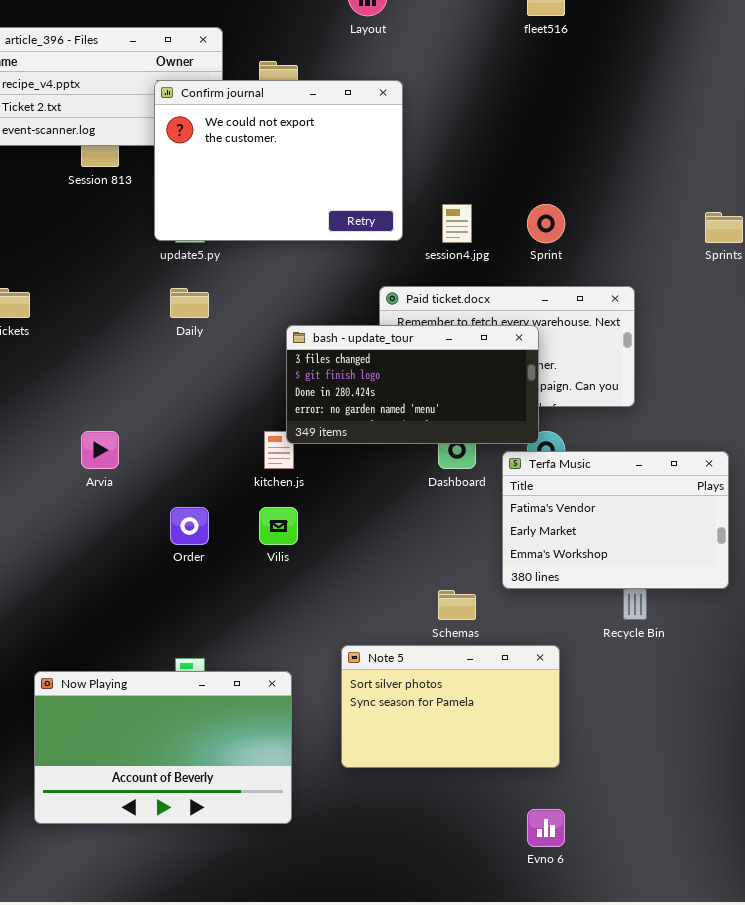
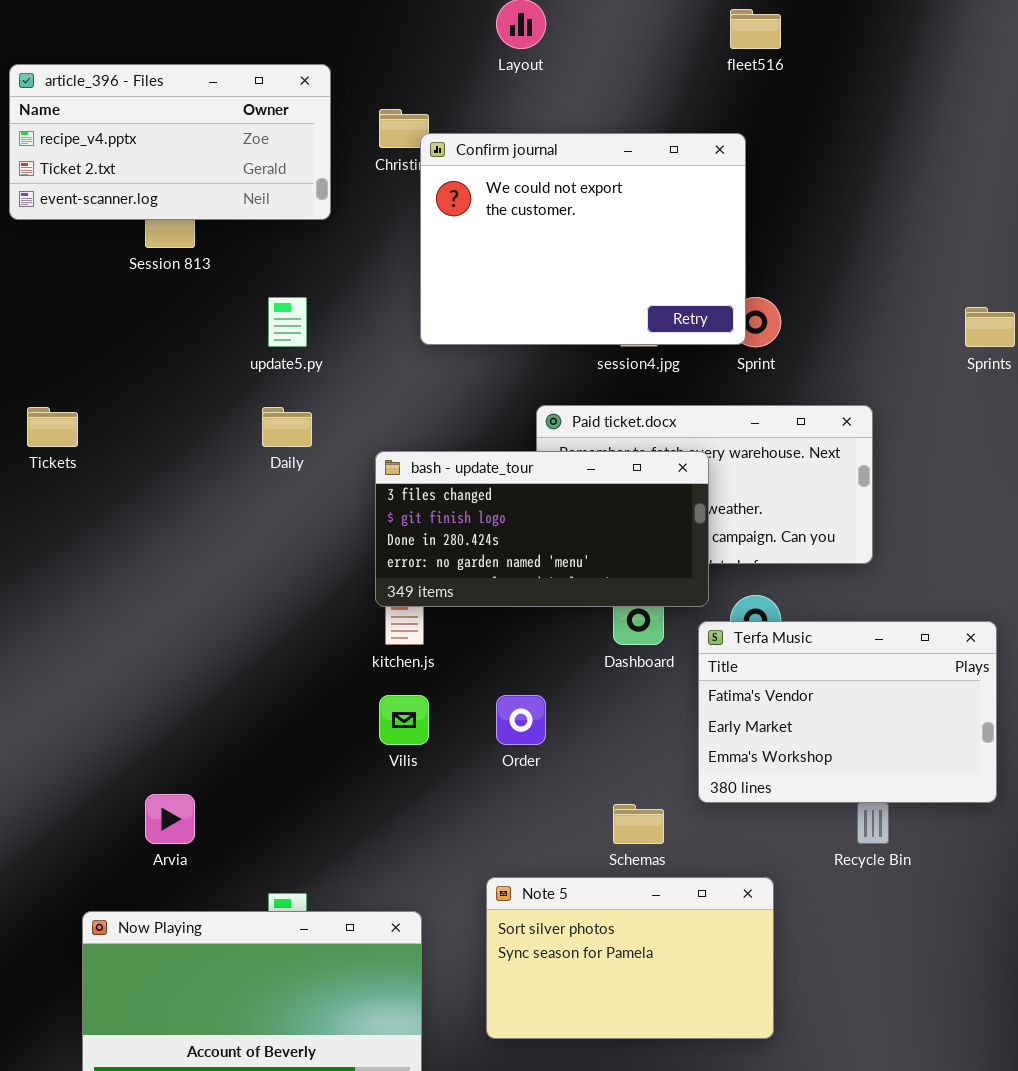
Confirm journal: [154,80,403,241] -> [420,133,746,345], moved
bash - update_tour: [286,325,539,444] -> [375,451,709,607], moved
Arvia: [81,431,119,469] -> [145,794,195,844], moved
Order: [170,507,209,545] -> [496,695,546,745], moved

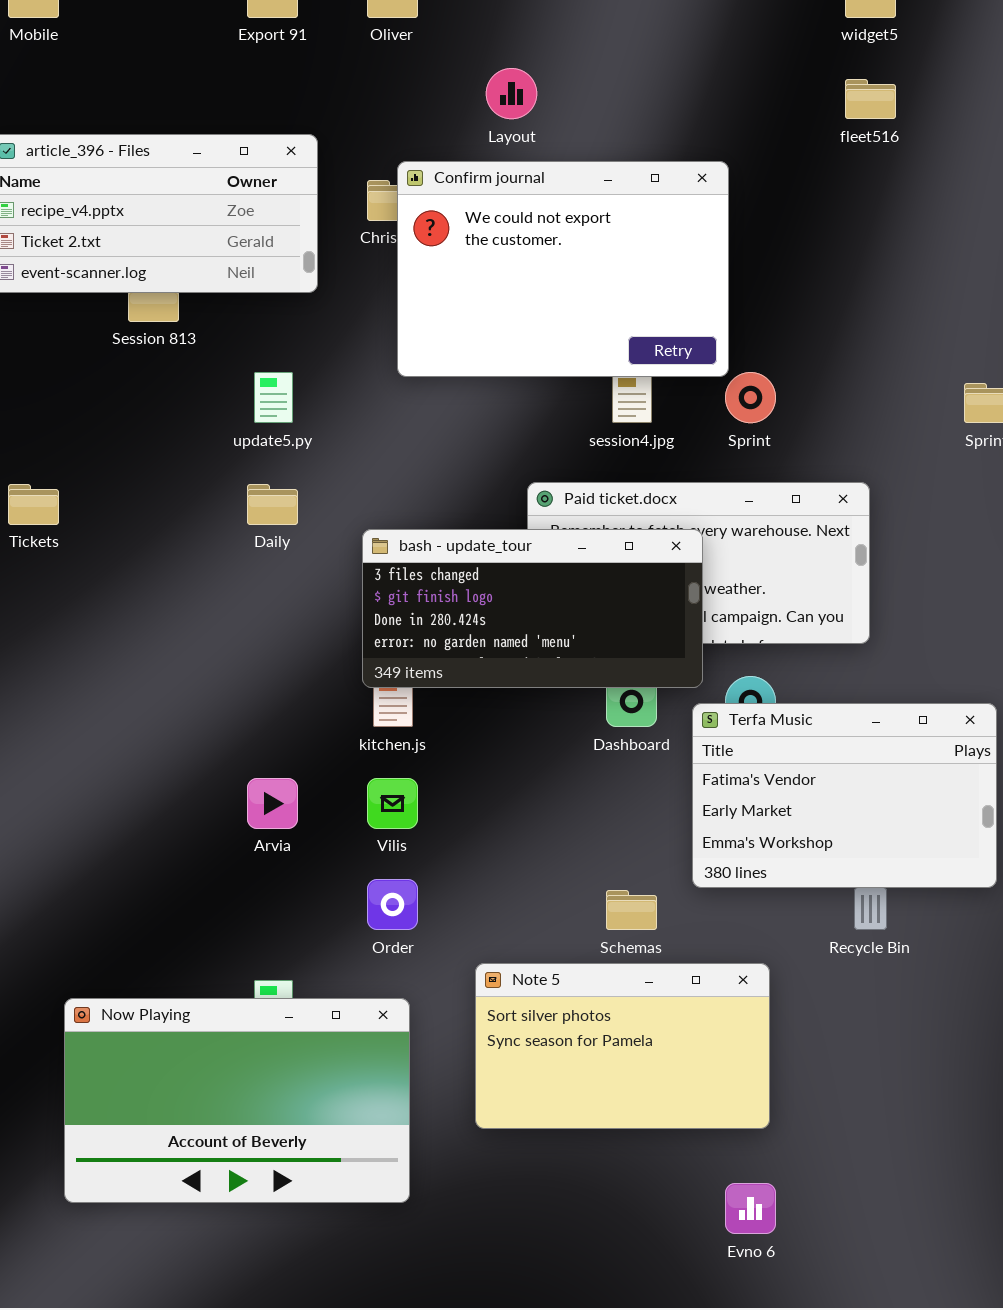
fleet516: [730,9,781,49] -> [845,79,896,119], moved
Confirm journal: [420,133,746,345] -> [397,161,729,377], moved
Order: [496,695,546,745] -> [367,879,418,930], moved
Arvia: [145,794,195,844] -> [247,778,298,829], moved

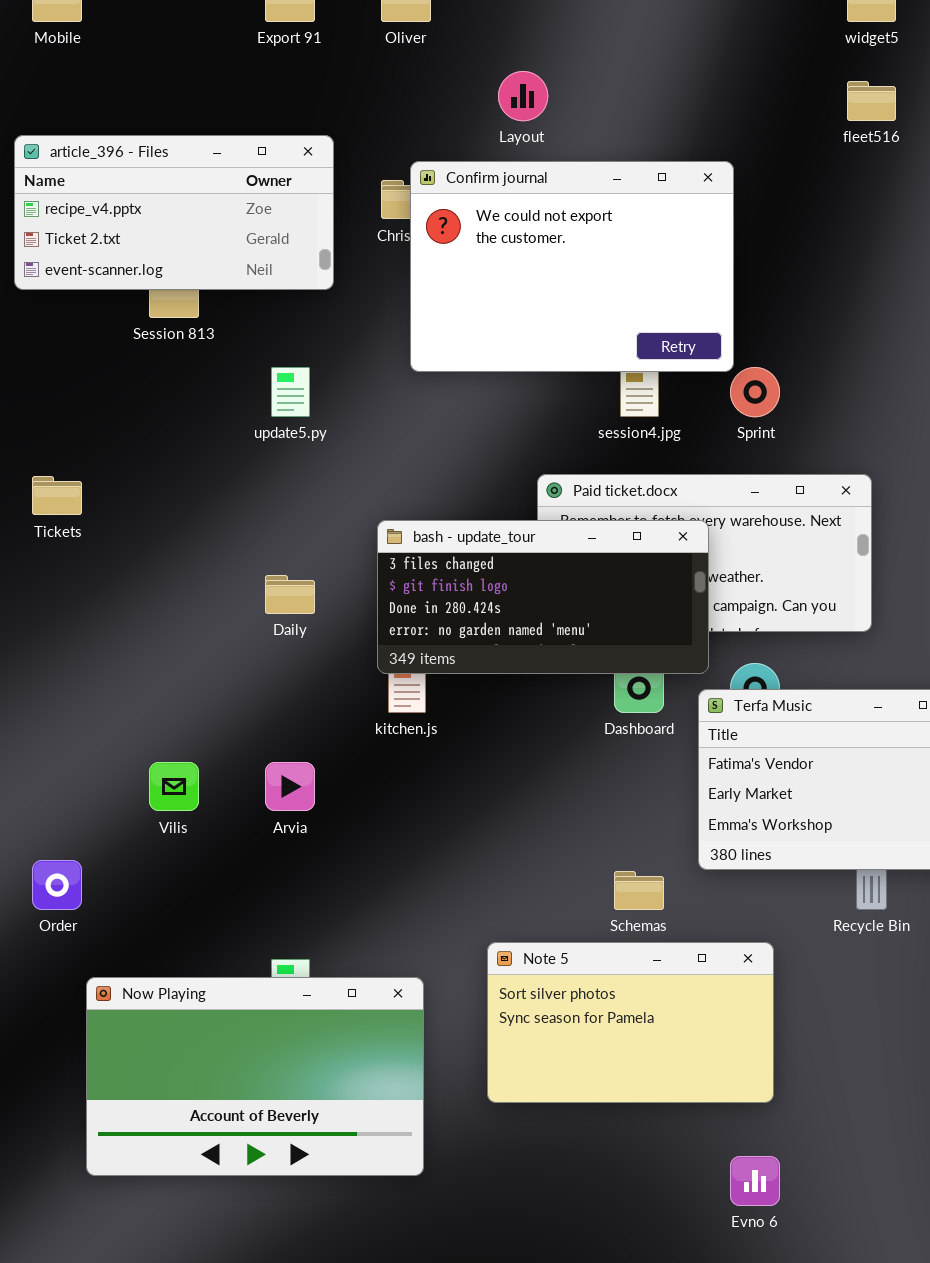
Daily: [247,484,298,525] -> [265,575,315,614], moved
Vilis: [367,778,418,829] -> [149,762,199,811], moved
Order: [367,879,418,930] -> [32,860,82,910], moved

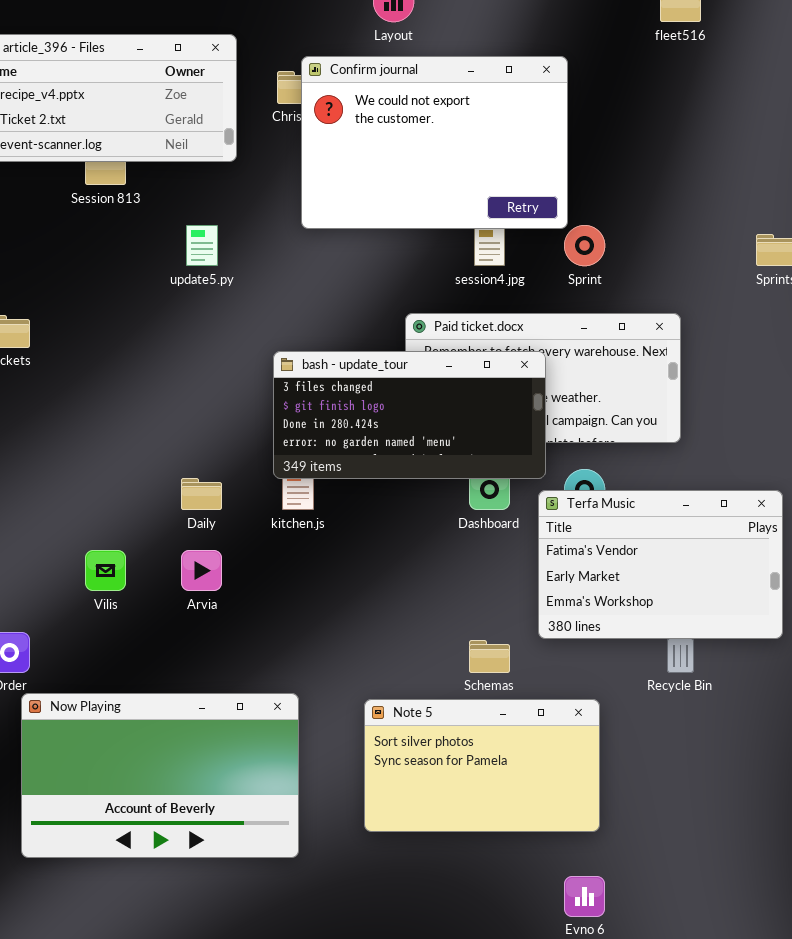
Daily: [265,575,315,614] -> [181,478,222,510], moved
Now Playing: [86,977,424,1176] -> [21,693,299,858], moved

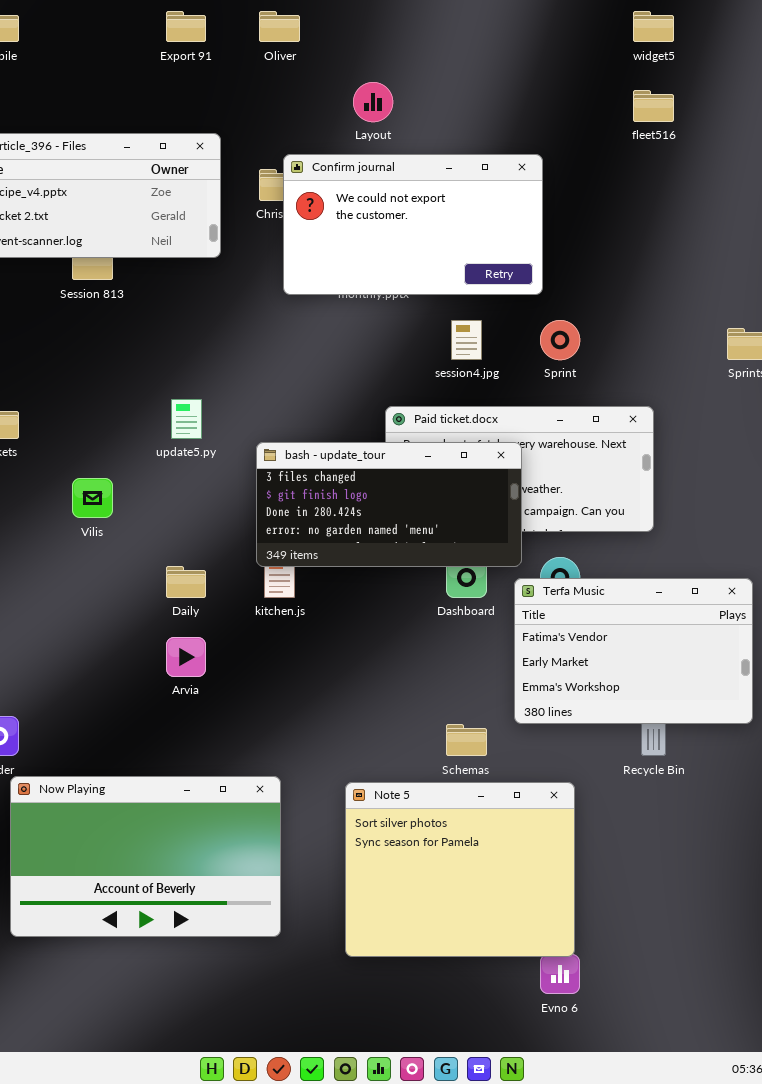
Confirm journal: [301,56,568,229] -> [283,154,543,295], resized
update5.py: [186,225,218,266] -> [171,399,202,439], moved
Vilis: [85,550,126,591] -> [72,478,113,518], moved
Note 5: [364,699,600,832] -> [345,782,575,957], resized

